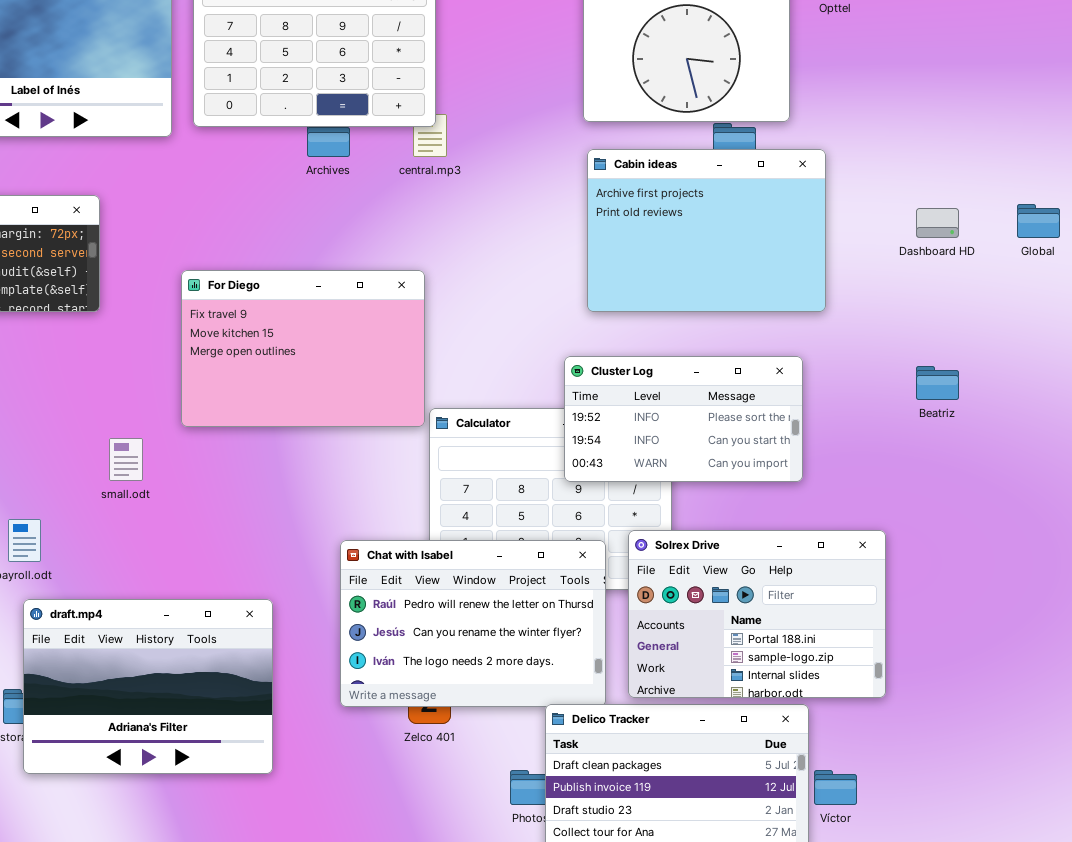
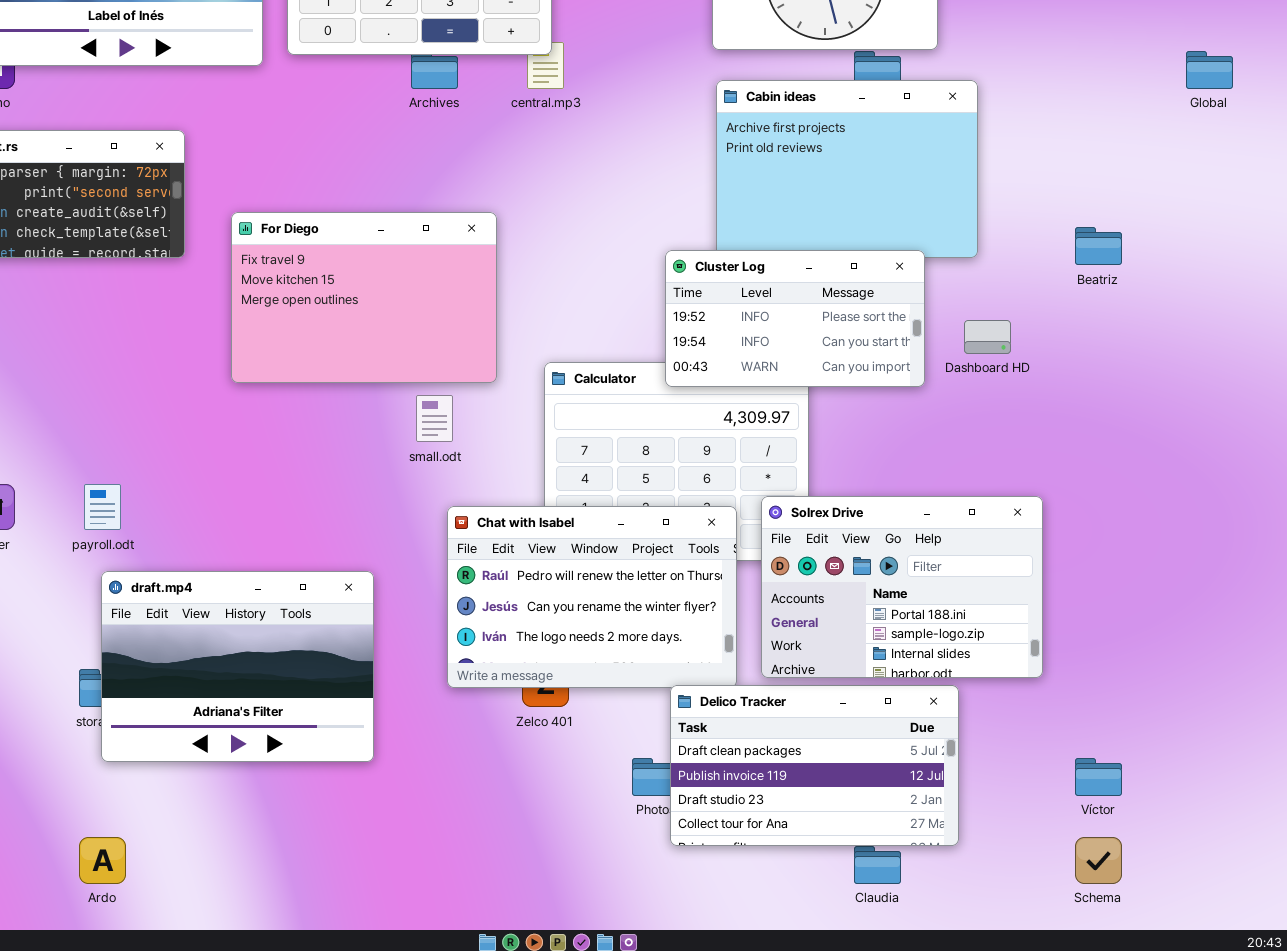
Global: [1017,204,1060,238] -> [1186,51,1233,89], moved
Dashboard HD: [916,208,959,238] -> [964,320,1011,354], moved
For Diego: [181,270,425,427] -> [231,212,497,383], moved
Cluster Log: [564,356,803,482] -> [665,250,925,387], moved
Beatriz: [916,366,959,400] -> [1075,227,1122,265], moved
small.odt: [109,438,143,481] -> [416,395,453,442], moved
Víctor: [814,770,857,805] -> [1075,758,1122,796], moved

